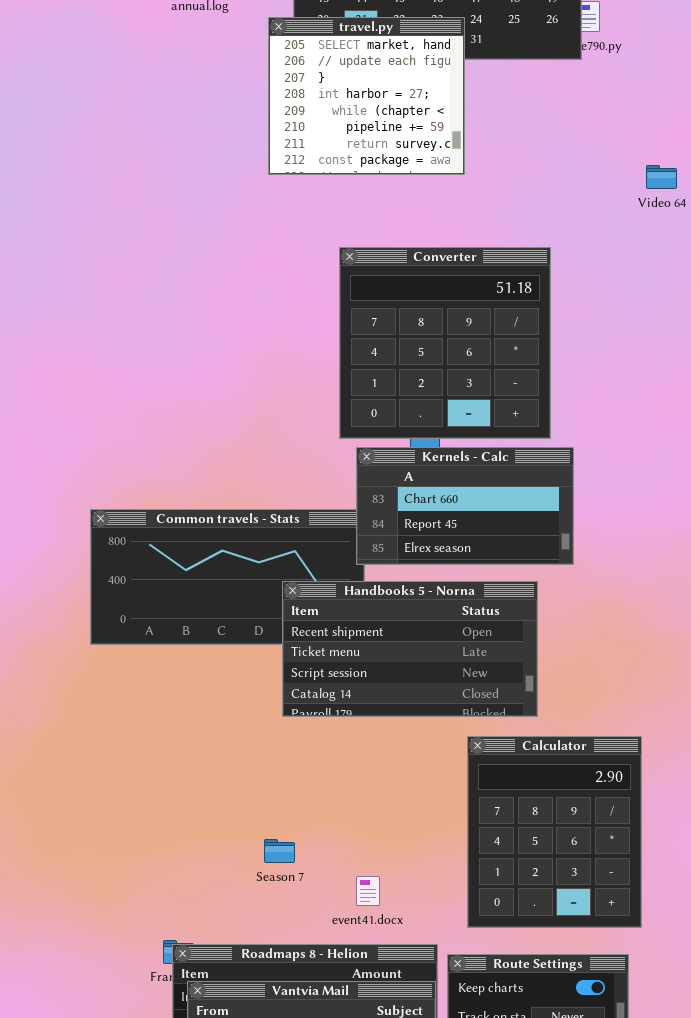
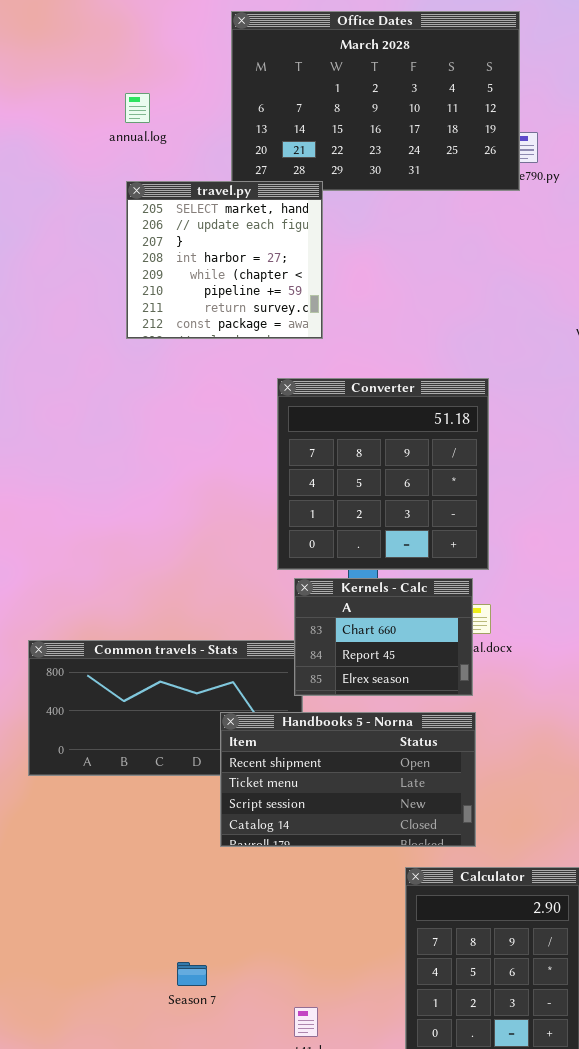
travel.py: [268,17,465,175] -> [126,181,323,339], moved
Kernels - Calc: [356,447,574,565] -> [294,578,473,696], resized
Season 7: [264,839,295,863] -> [177,962,207,986], moved

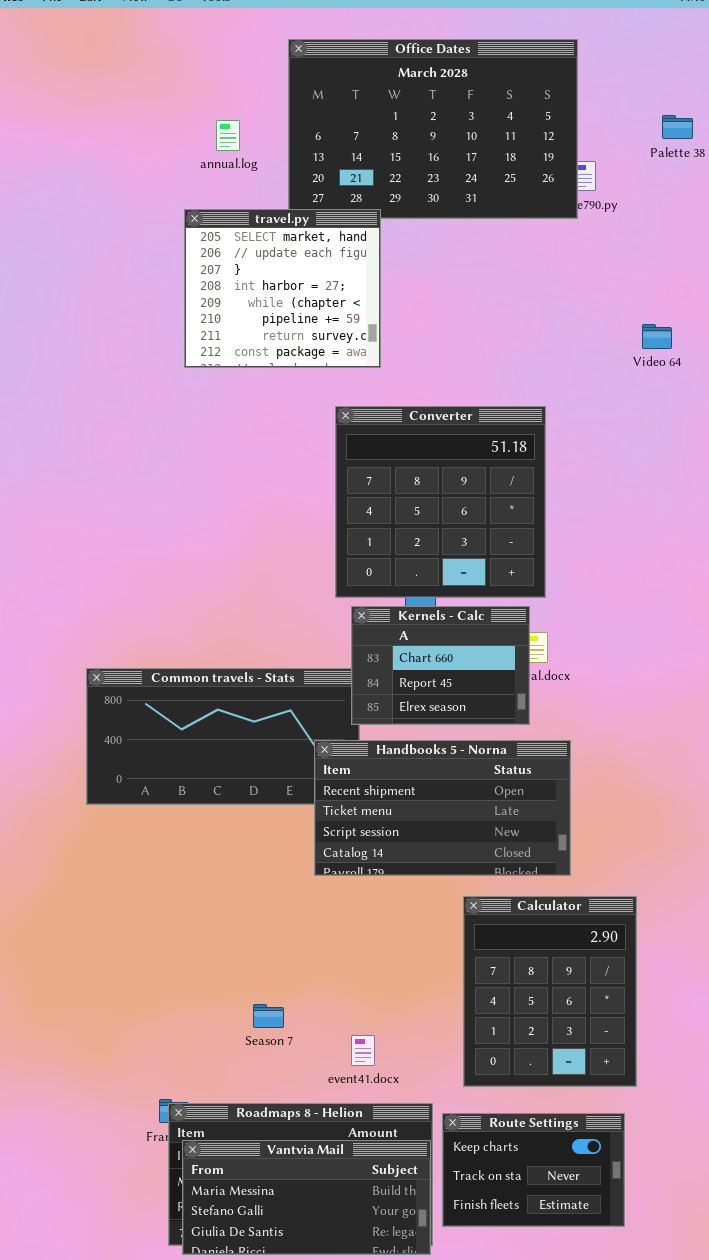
annual.log: [125,93,150,123] -> [216,120,240,151], moved
Handbooks 5 - Norna: [220,712,476,847] -> [314,740,571,876], moved
Season 7: [177,962,207,986] -> [253,1004,284,1028], moved

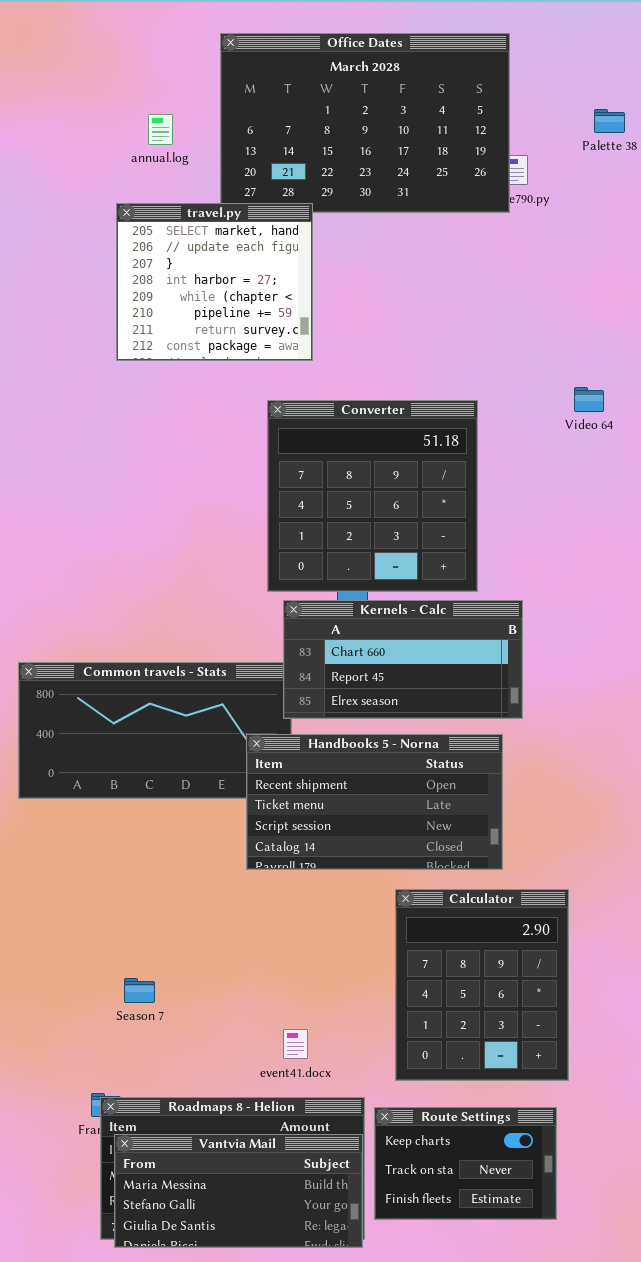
Video 64: [642,324,672,349] -> [574,387,604,412], moved
Kernels - Calc: [351,606,530,725] -> [283,600,523,719], resized
Season 7: [253,1004,284,1028] -> [124,978,155,1003], moved

